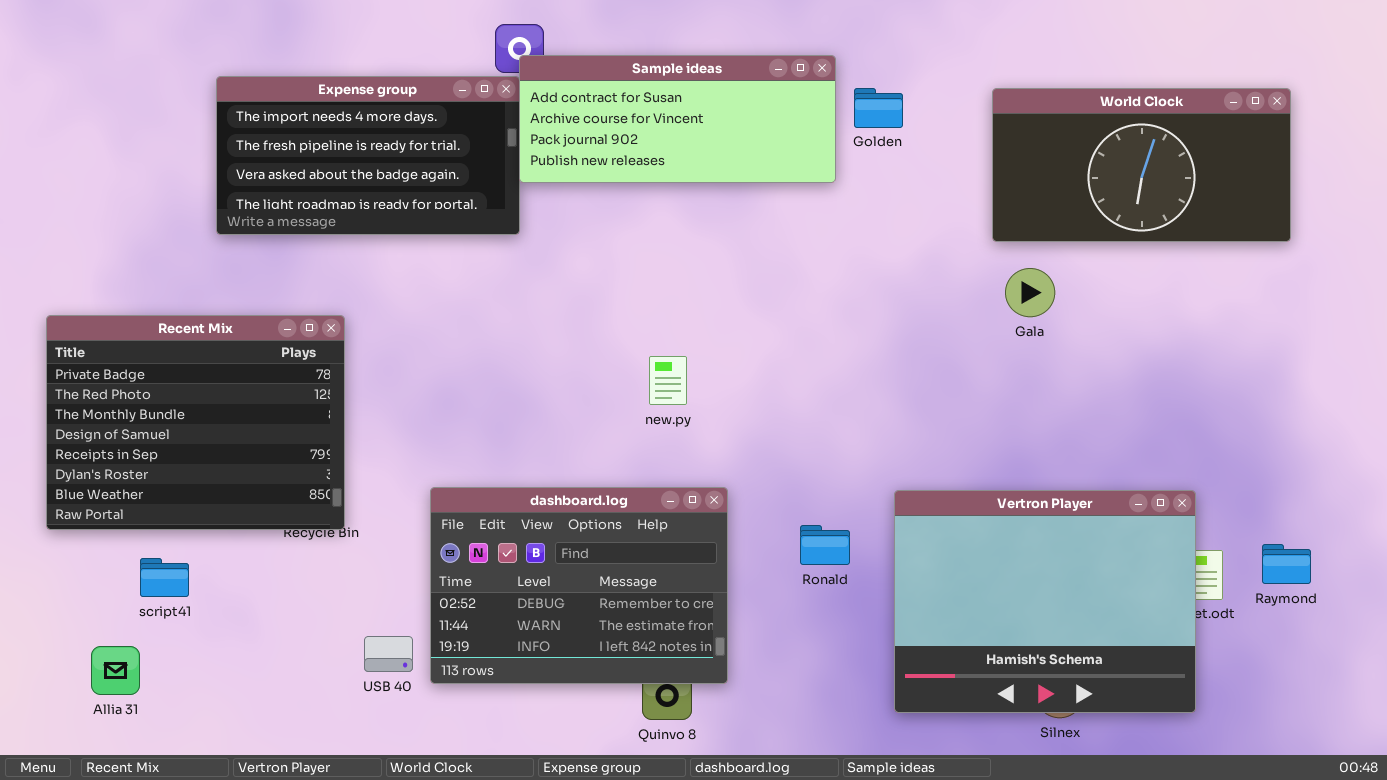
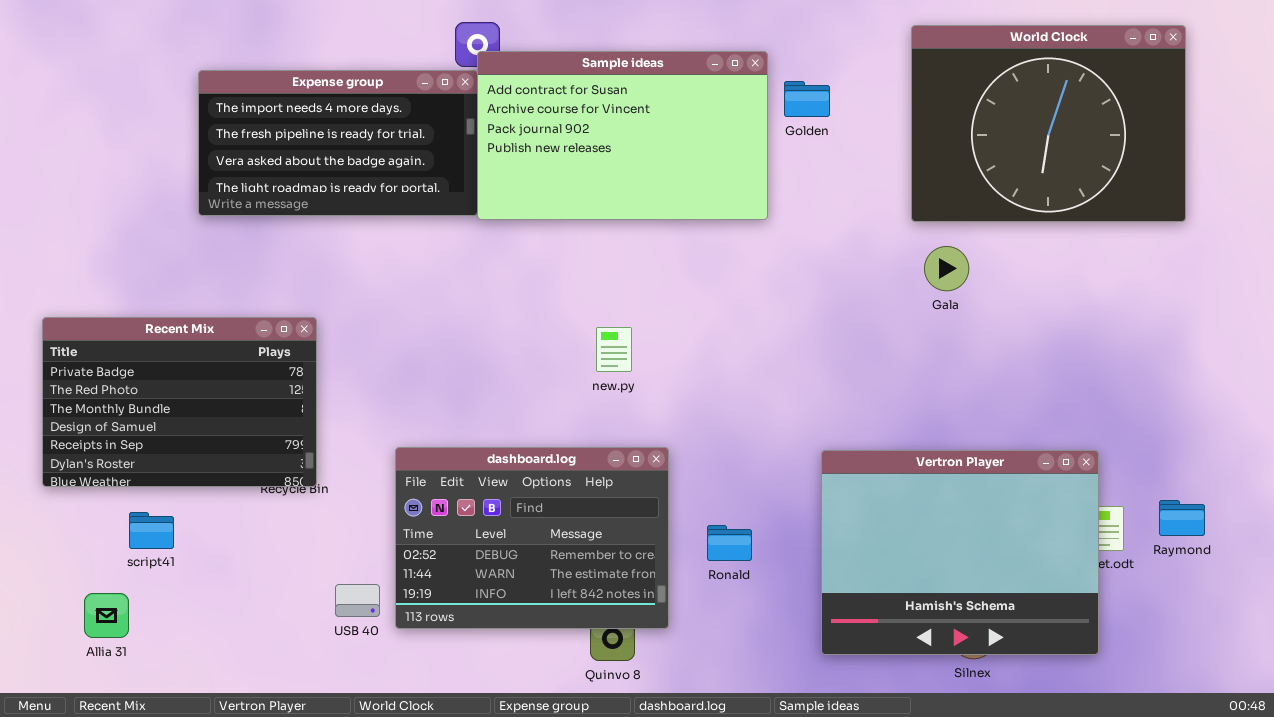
Sample ideas: [519,55,836,183] -> [477,51,768,220], resized
World Clock: [992,88,1291,242] -> [911,25,1186,222], resized
Recent Mix: [46,315,345,530] -> [42,317,317,487], resized
Ronald: [800,525,850,565] -> [707,525,752,561], moved

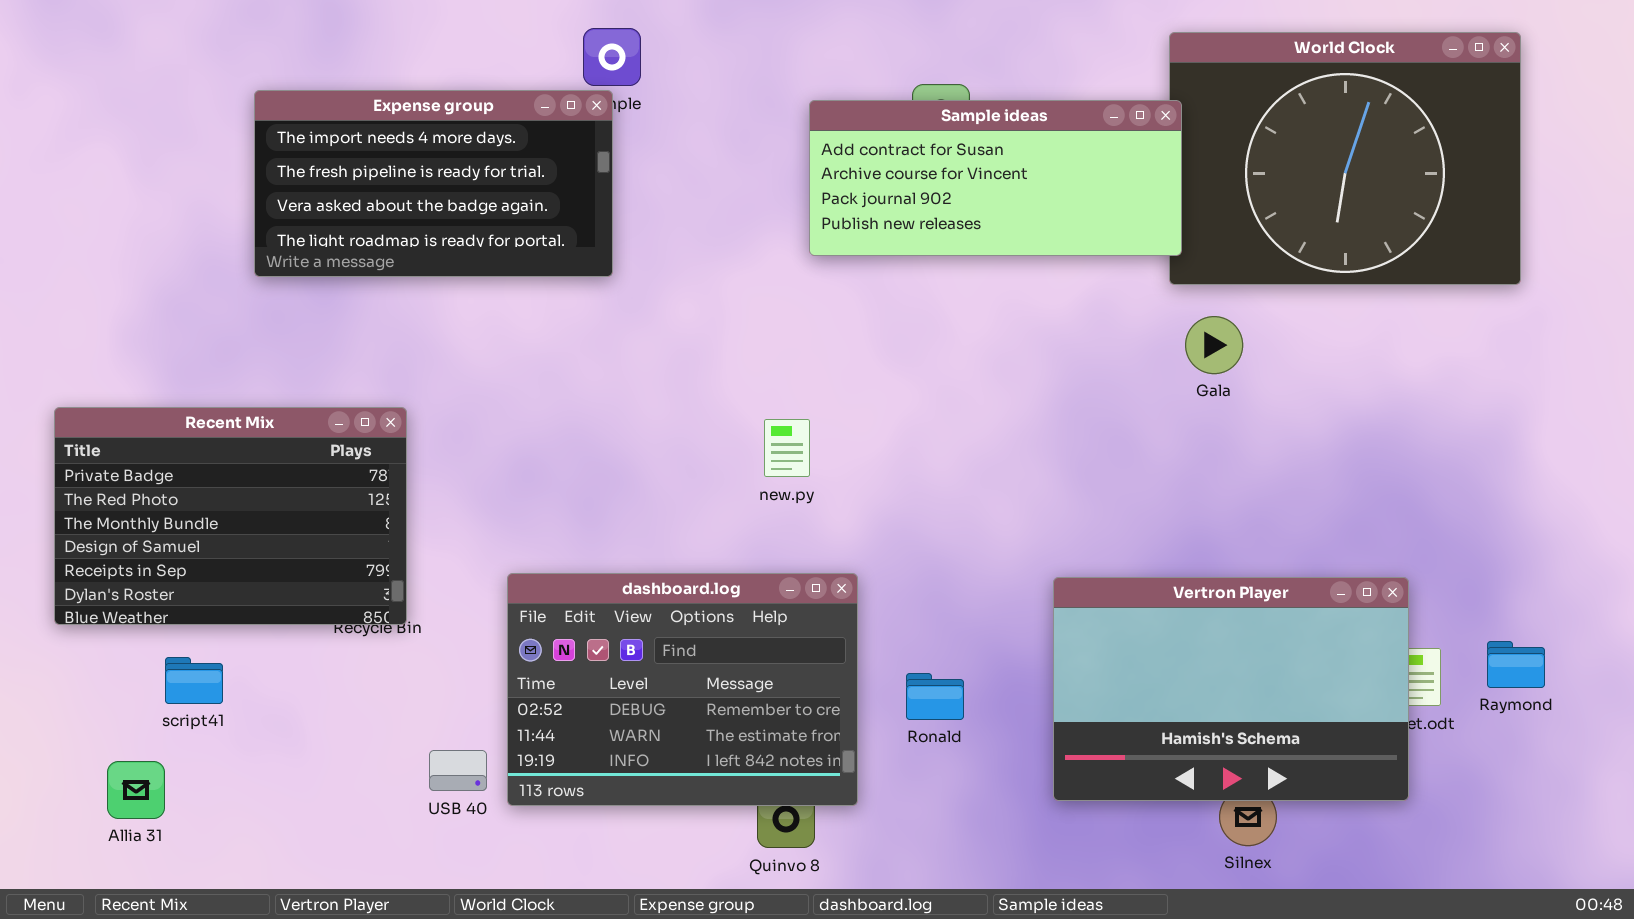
Sample ideas: [477,51,768,220] -> [809,100,1182,256], moved, resized
Vertron Player: [821,450,1099,655] -> [1053,577,1409,801], resized

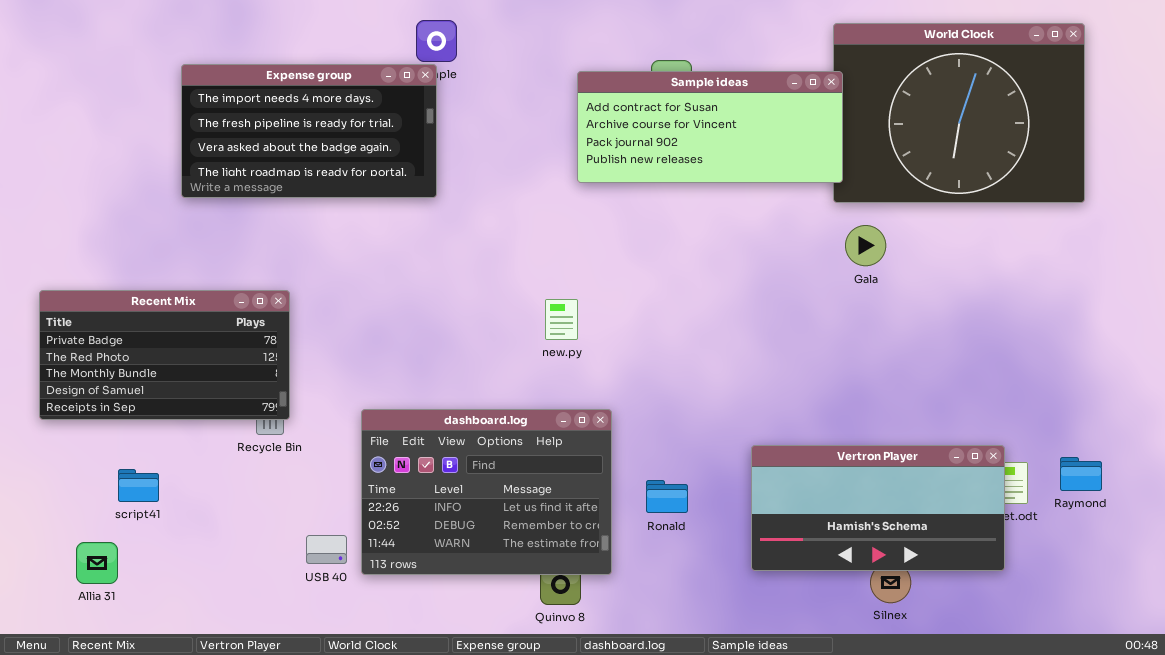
Recent Mix: [54,407,407,625] -> [39,290,290,420], resized
dashboard.log: [507,573,858,806] -> [361,409,612,575], scrolled up 1 row
Vertron Player: [1053,577,1409,801] -> [751,445,1005,571], resized

